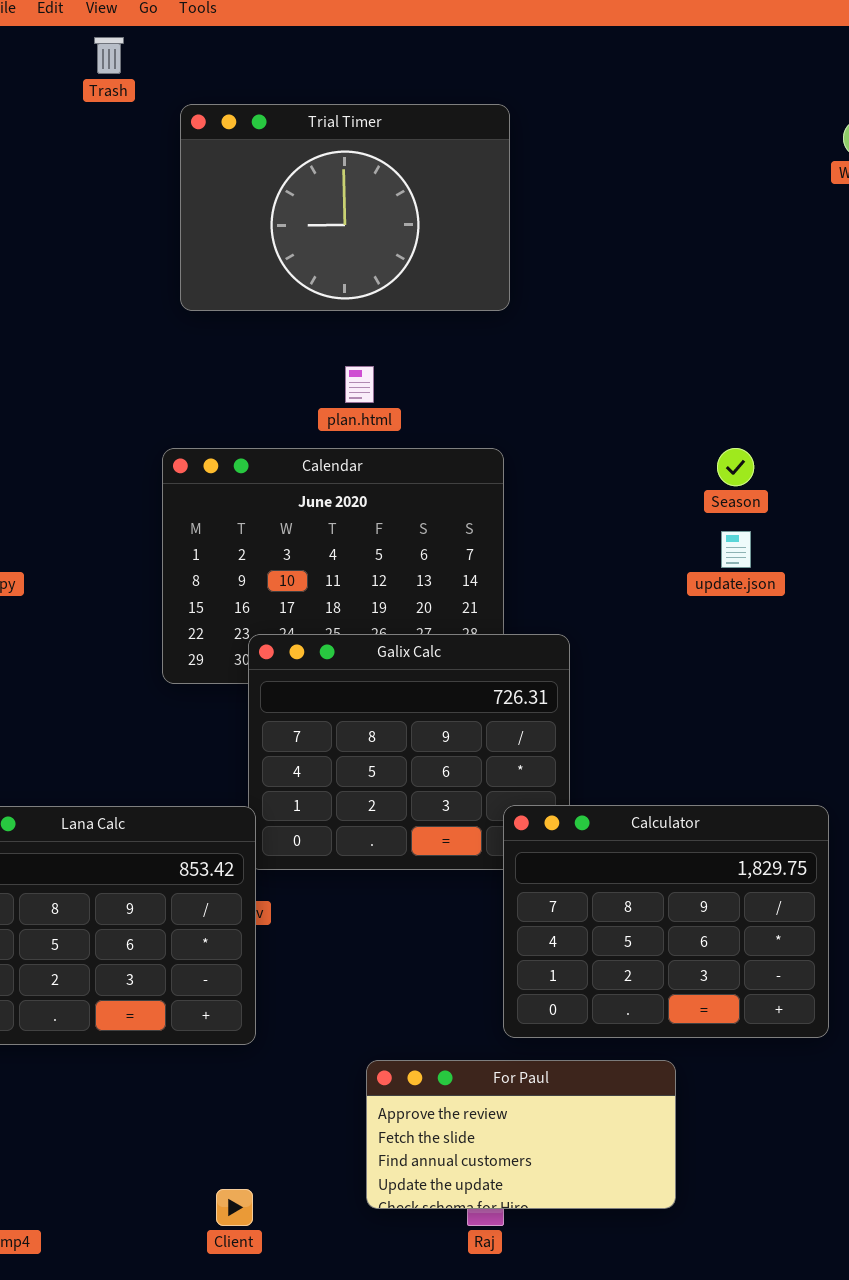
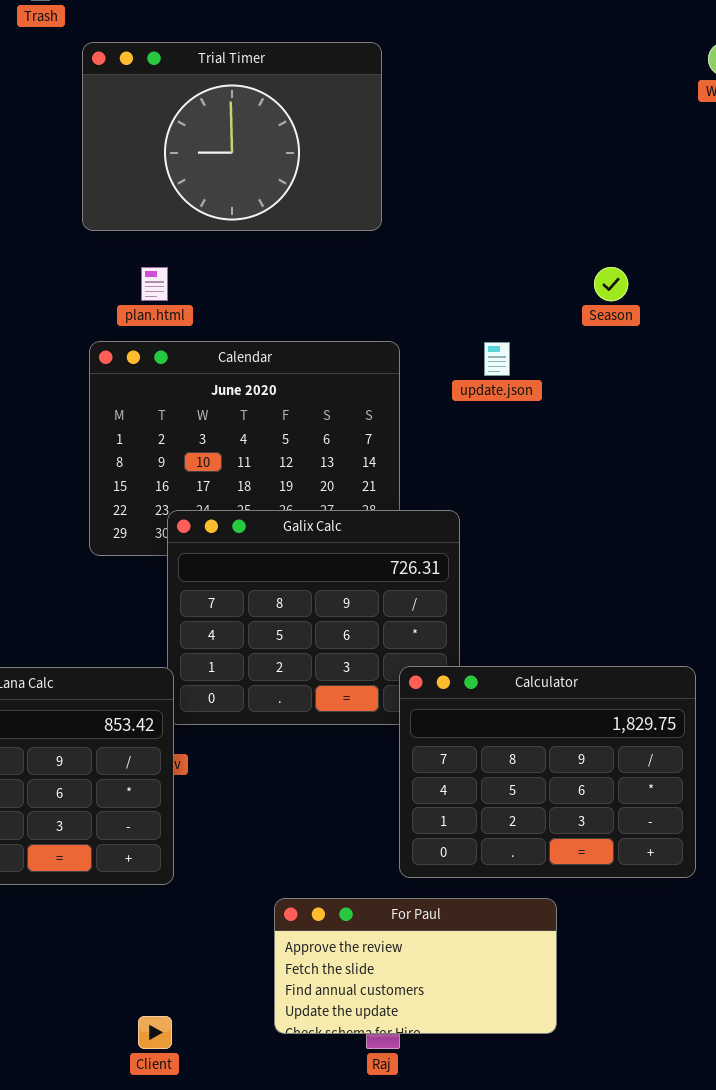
Trial Timer: [180,104,510,311] -> [82,42,382,231], moved
plan.html: [345,366,374,403] -> [141,267,168,301], moved
Season: [717,448,754,486] -> [594,267,628,301], moved
update.json: [721,531,751,568] -> [484,342,510,376], moved

